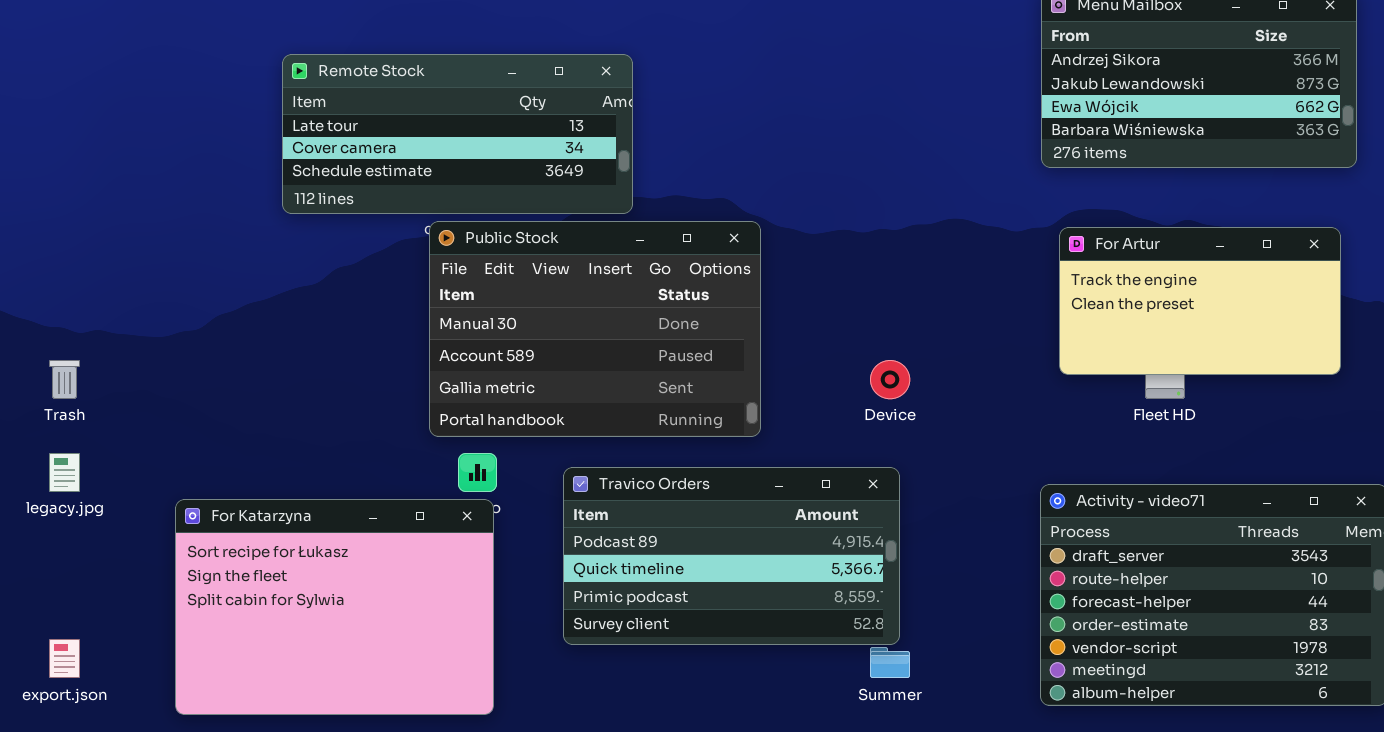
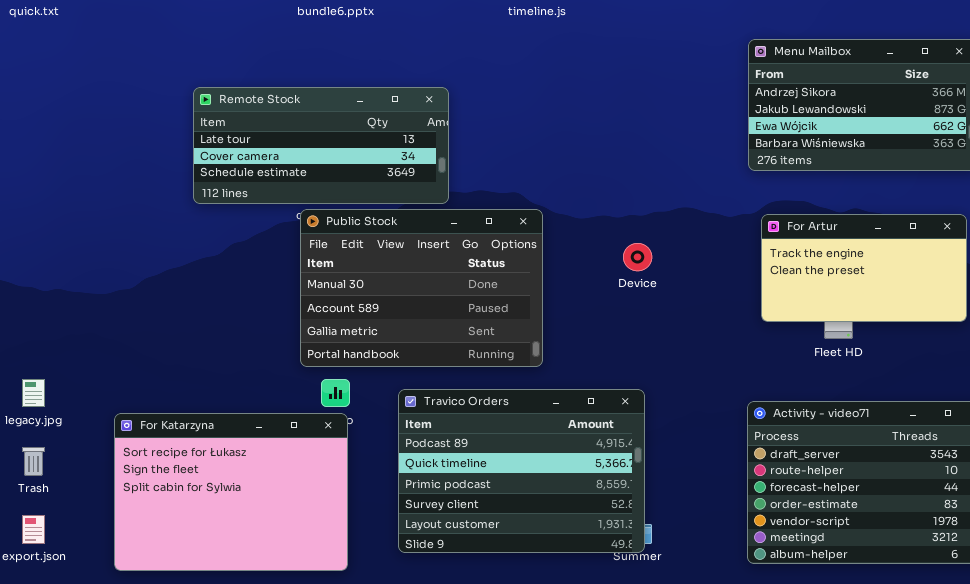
Trash: [49,360,80,399] -> [22,447,45,476], moved
Device: [870,360,910,399] -> [623,243,652,271], moved
Travico Orders: [563,467,900,645] -> [398,389,645,553], resized

